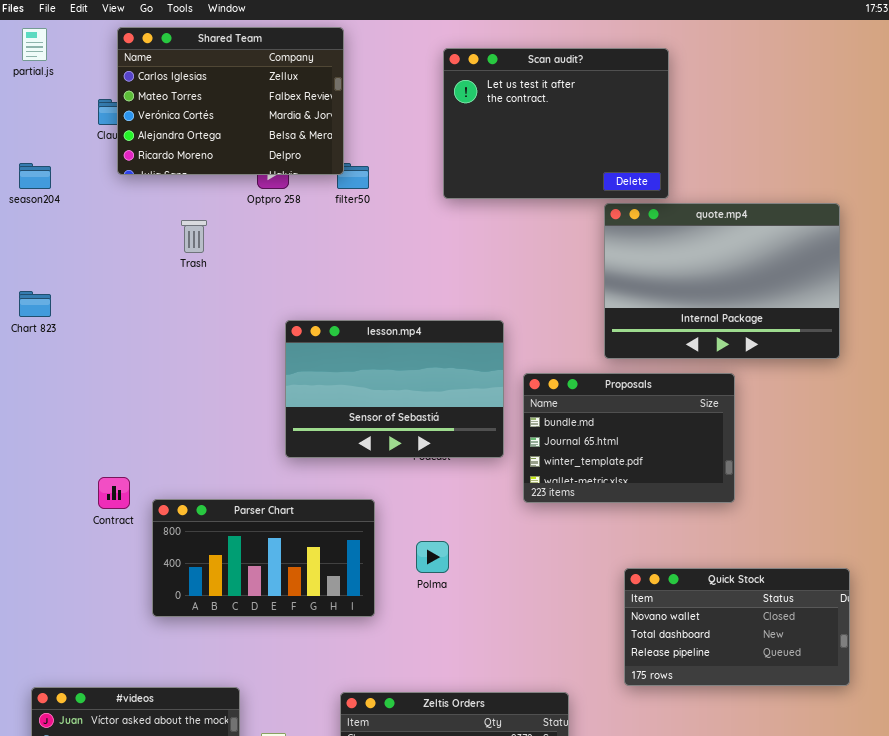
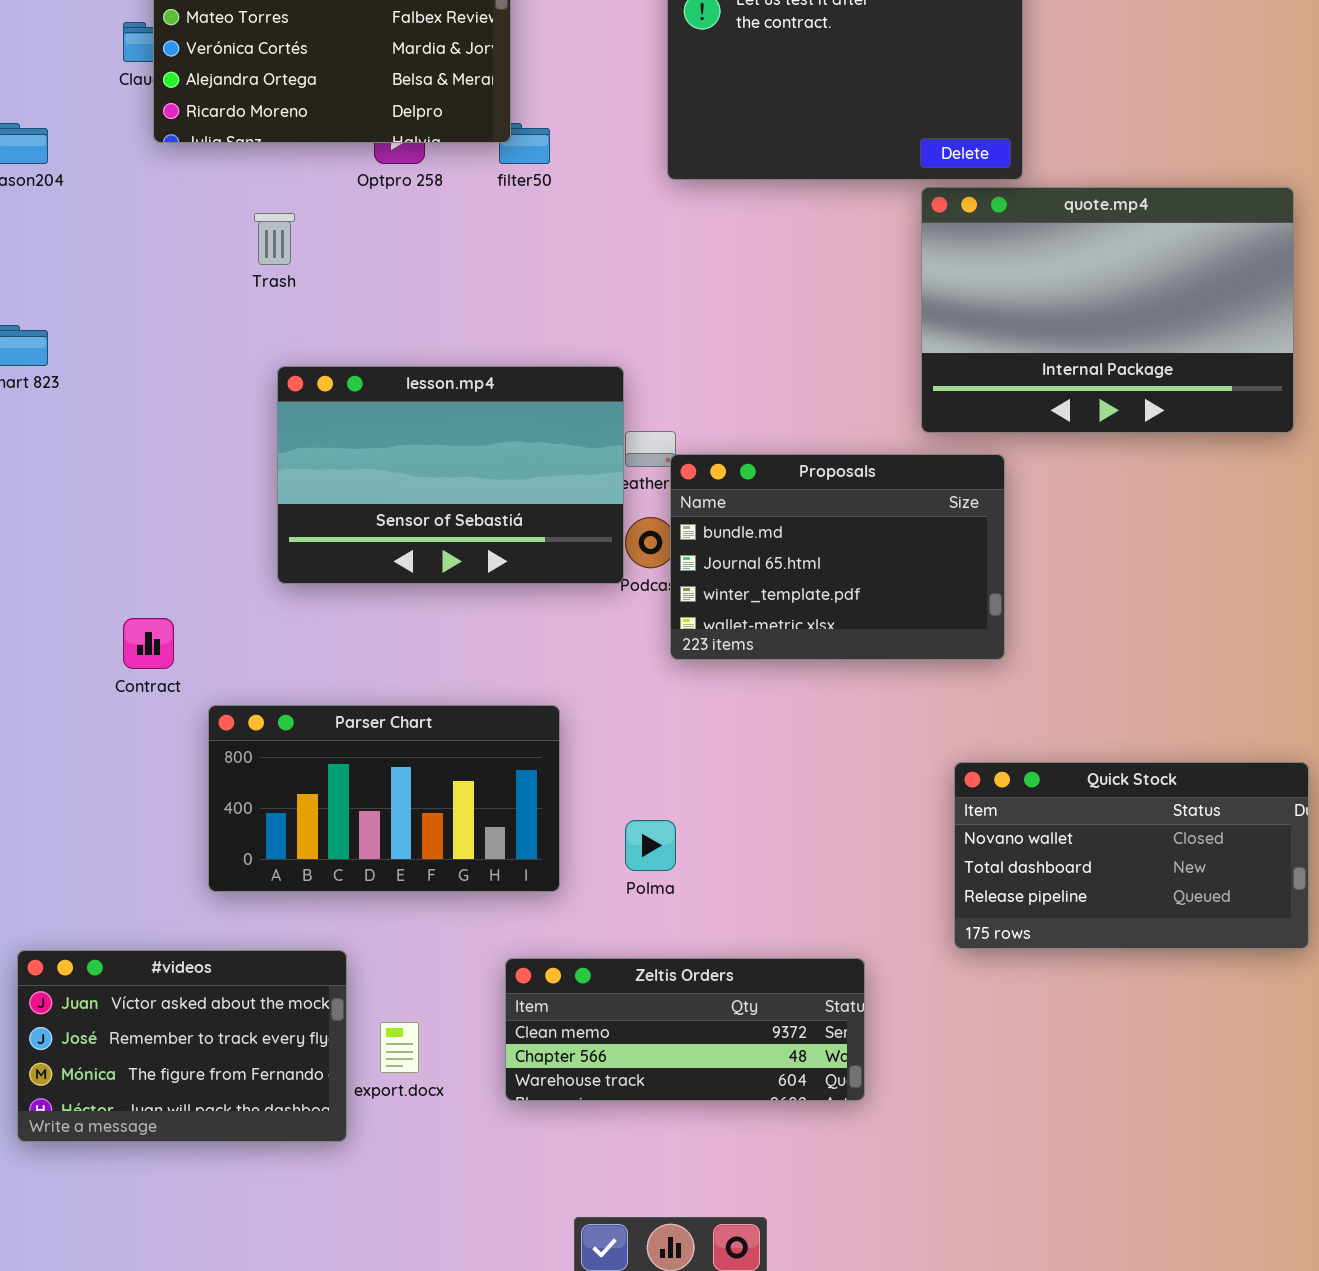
lesson.mp4: [285,320,504,458] -> [277,366,624,584], moved
Proposals: [523,373,735,503] -> [670,454,1005,660], moved
Parser Chart: [152,499,375,617] -> [208,705,560,892], moved
Polma: [416,541,449,573] -> [625,820,676,871], moved

